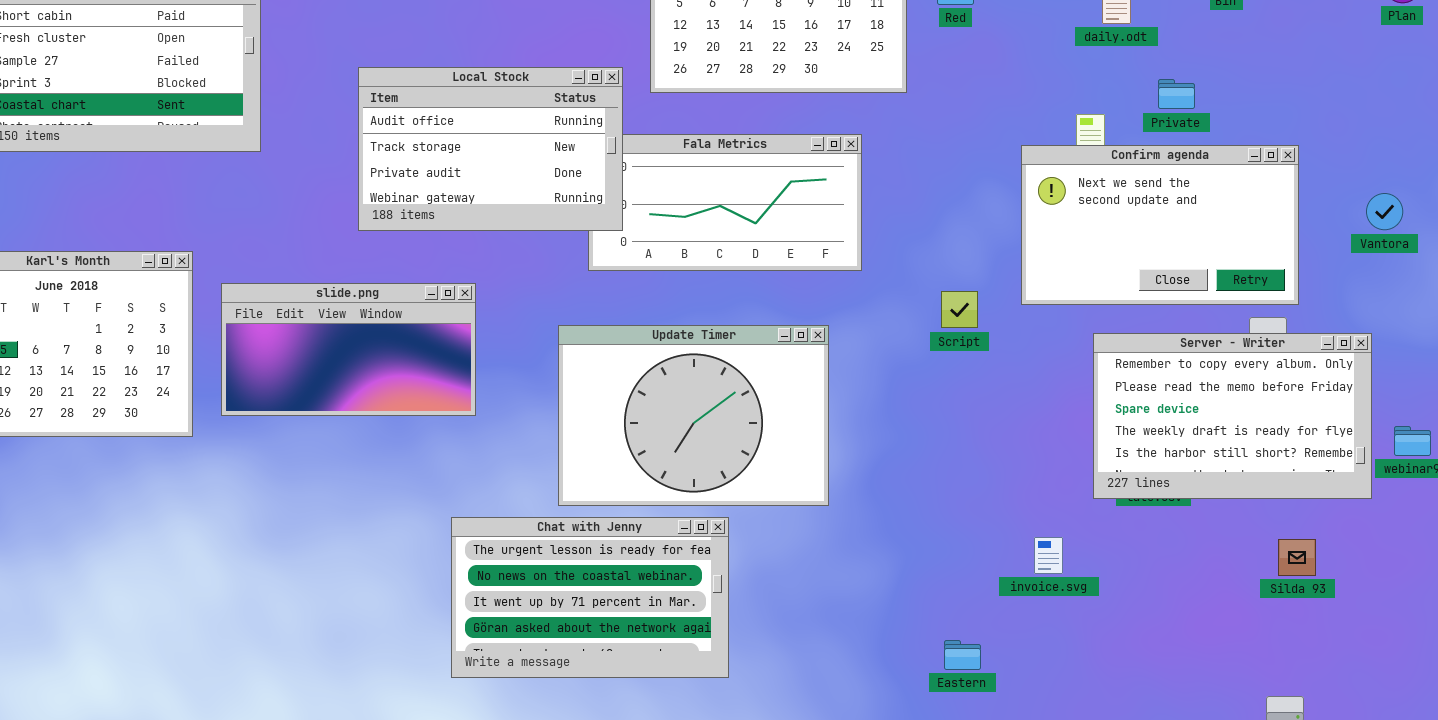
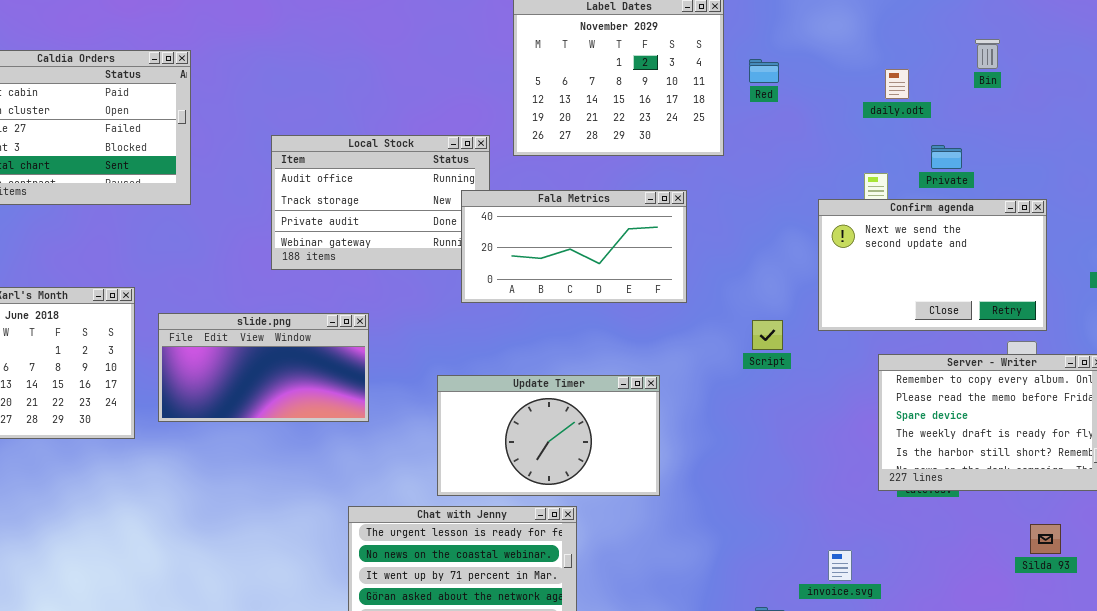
Fala Metrics: [588,134,862,271] -> [461,190,687,303], raised
Update Timer: [558,325,829,506] -> [437,375,660,496], resized
invoice.svg: [1034,537,1063,574] -> [828,550,852,581], moved

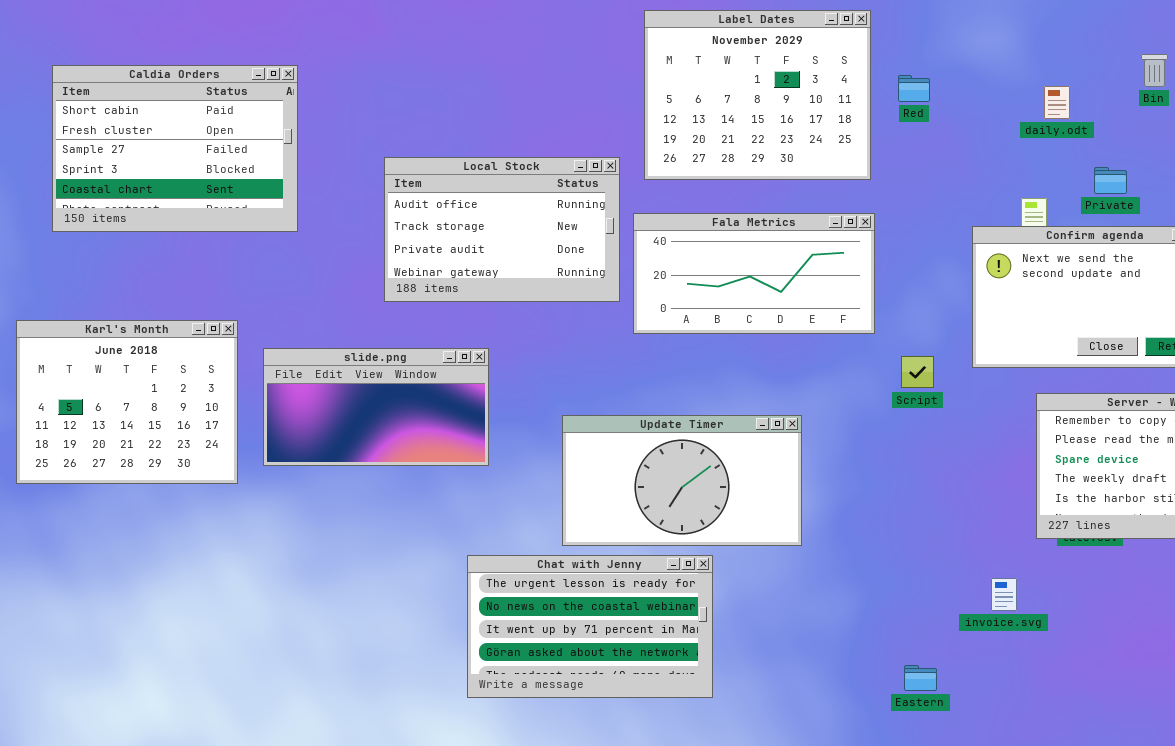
Fala Metrics: [461,190,687,303] -> [633,213,875,334], moved
invoice.svg: [828,550,852,581] -> [991,578,1017,611], moved

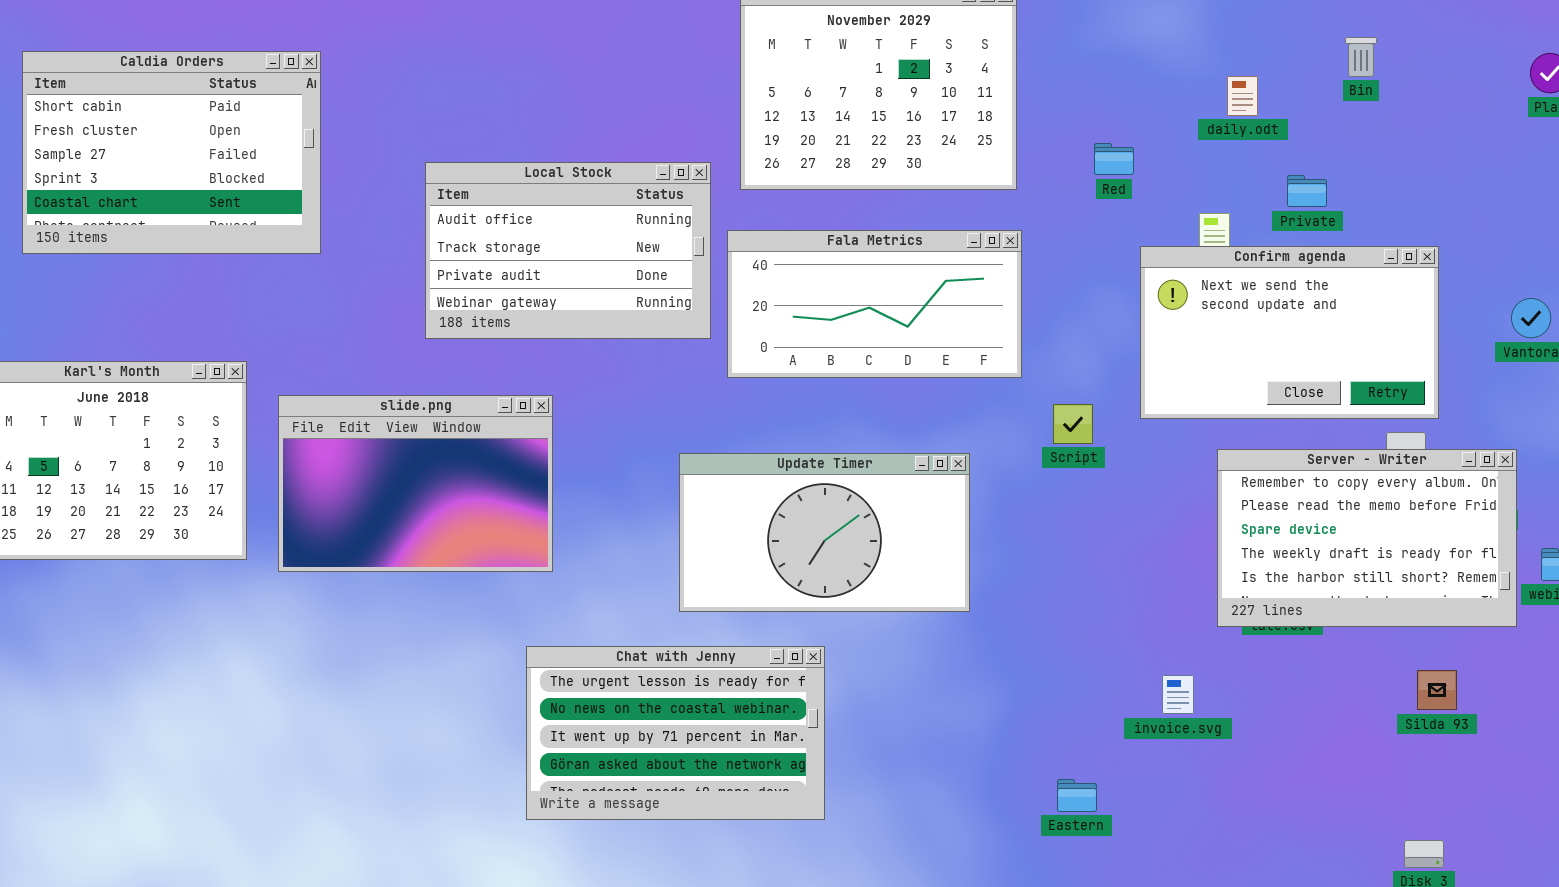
Red: [898,75,930,102] -> [1094,143,1134,175], moved
slide.png: [263,348,489,466] -> [278,395,553,572], resized
Update Timer: [562,415,802,546] -> [679,453,970,612], moved

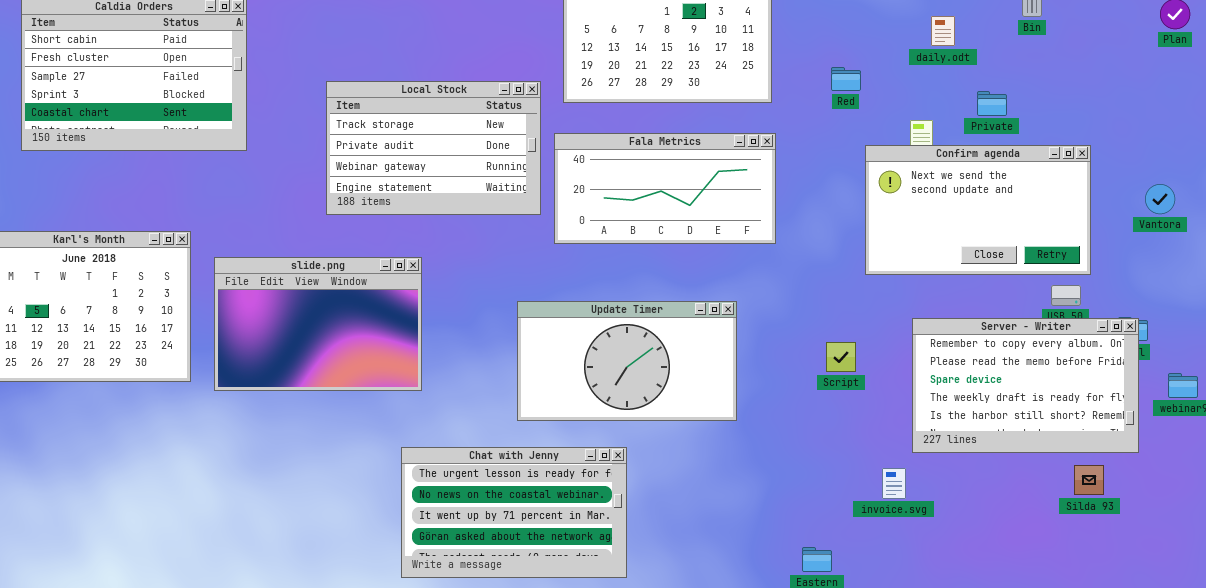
Local Stock: [425,162,711,339] -> [326,81,541,215], scrolled down 1 row
Script: [1053,404,1093,444] -> [826,342,856,372], moved
Server - Writer: [1217,449,1517,627] -> [912,318,1139,453], moved

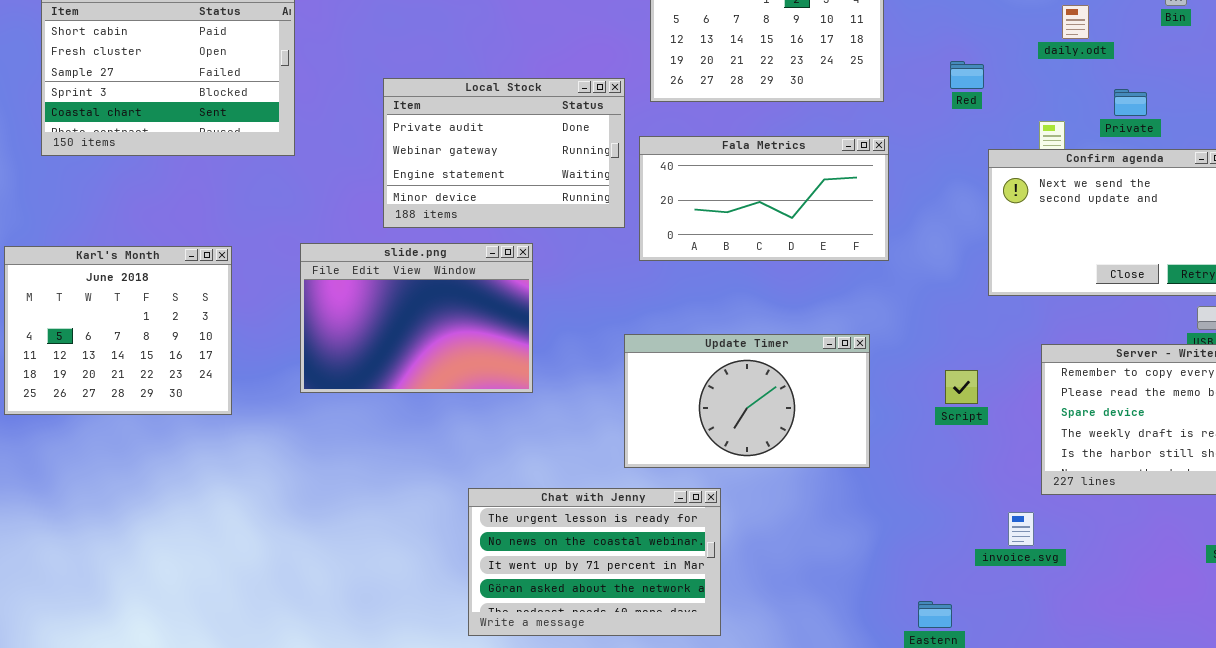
Local Stock: [326,81,541,215] -> [383,78,625,228], scrolled down 1 row
slide.png: [214,257,422,391] -> [300,243,533,393], moved
Update Timer: [517,301,737,421] -> [624,334,870,468], moved

